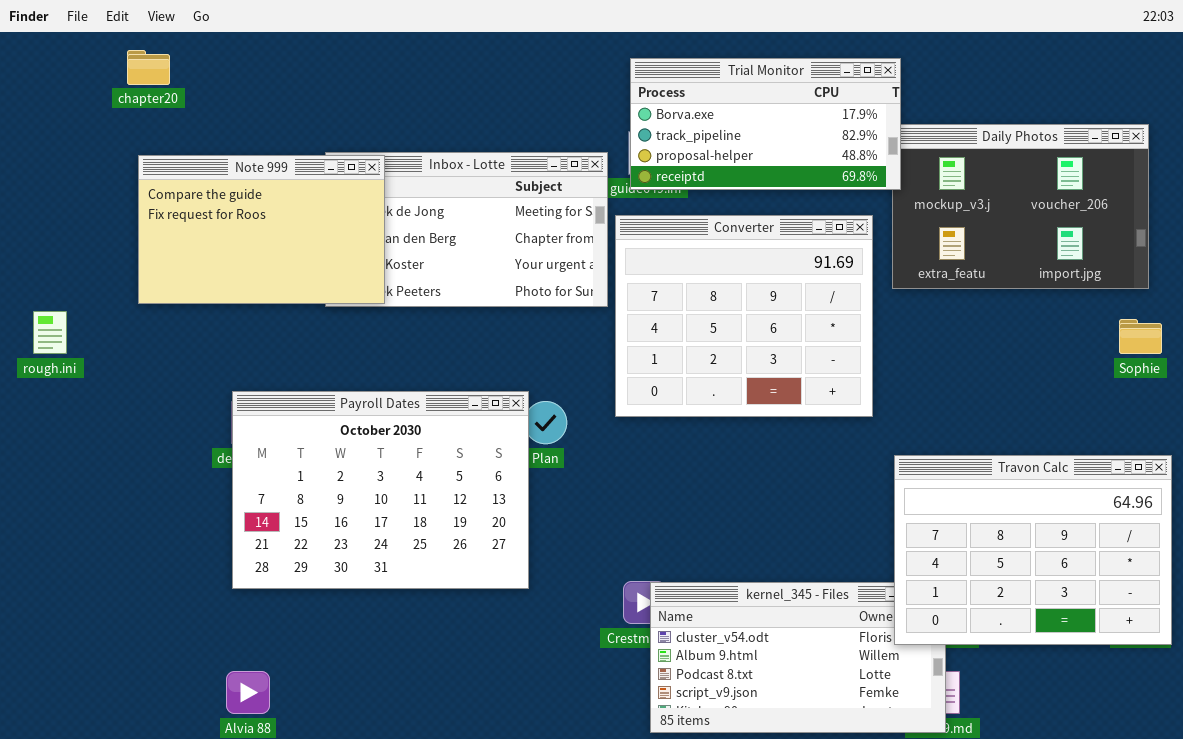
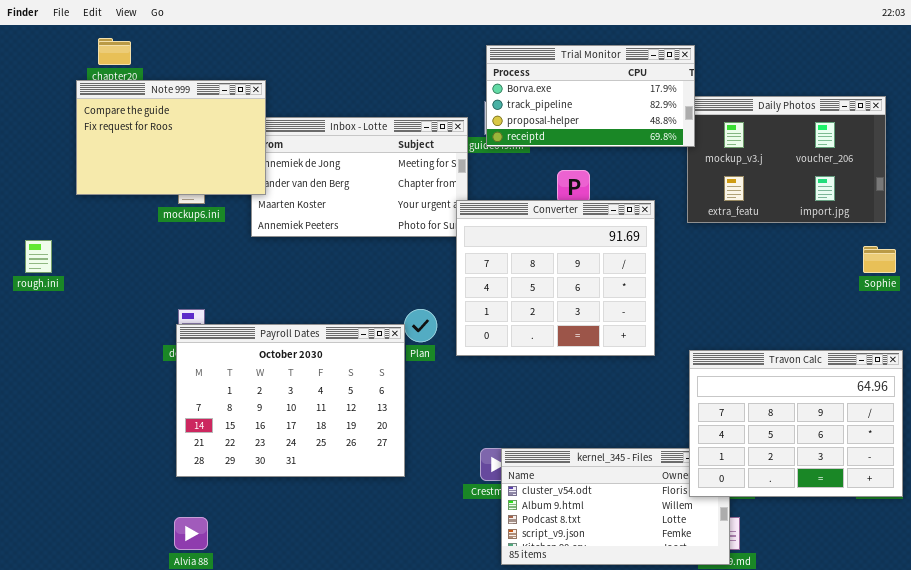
Note 999: [138,155,385,304] -> [76,80,266,195], moved
Converter: [615,215,873,417] -> [456,200,655,356], moved
Payroll Dates: [232,391,529,589] -> [176,324,405,477], moved

